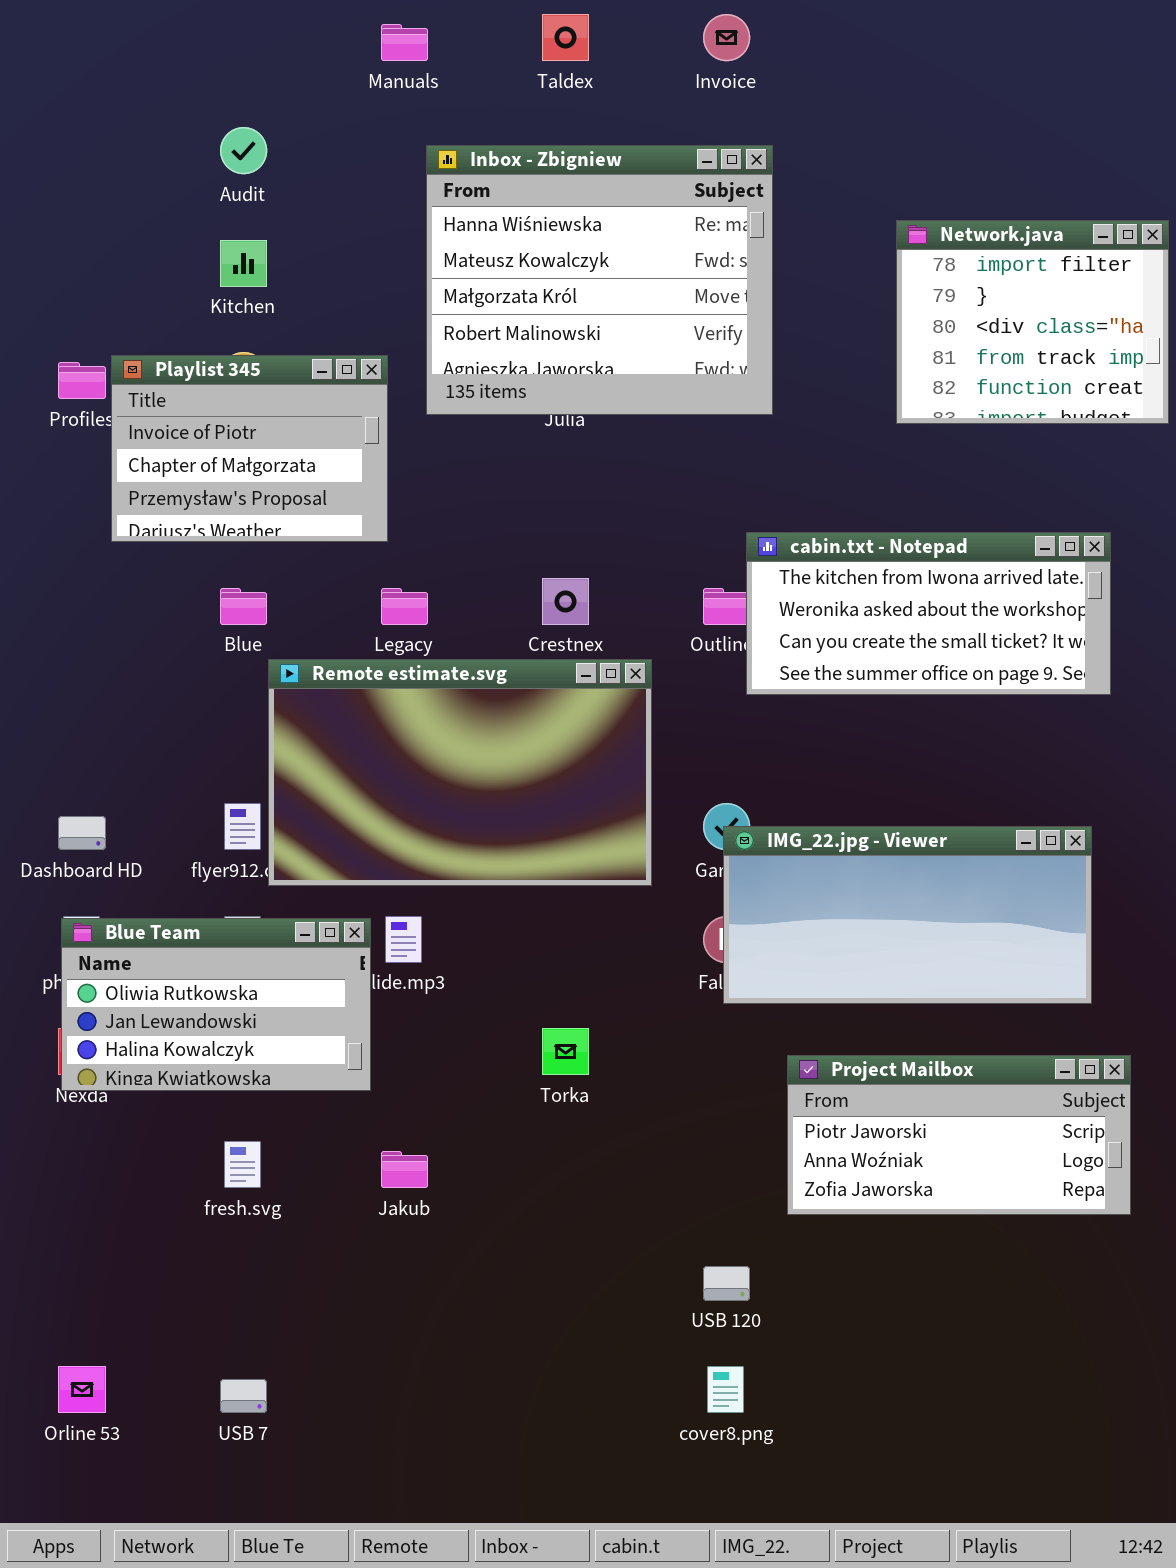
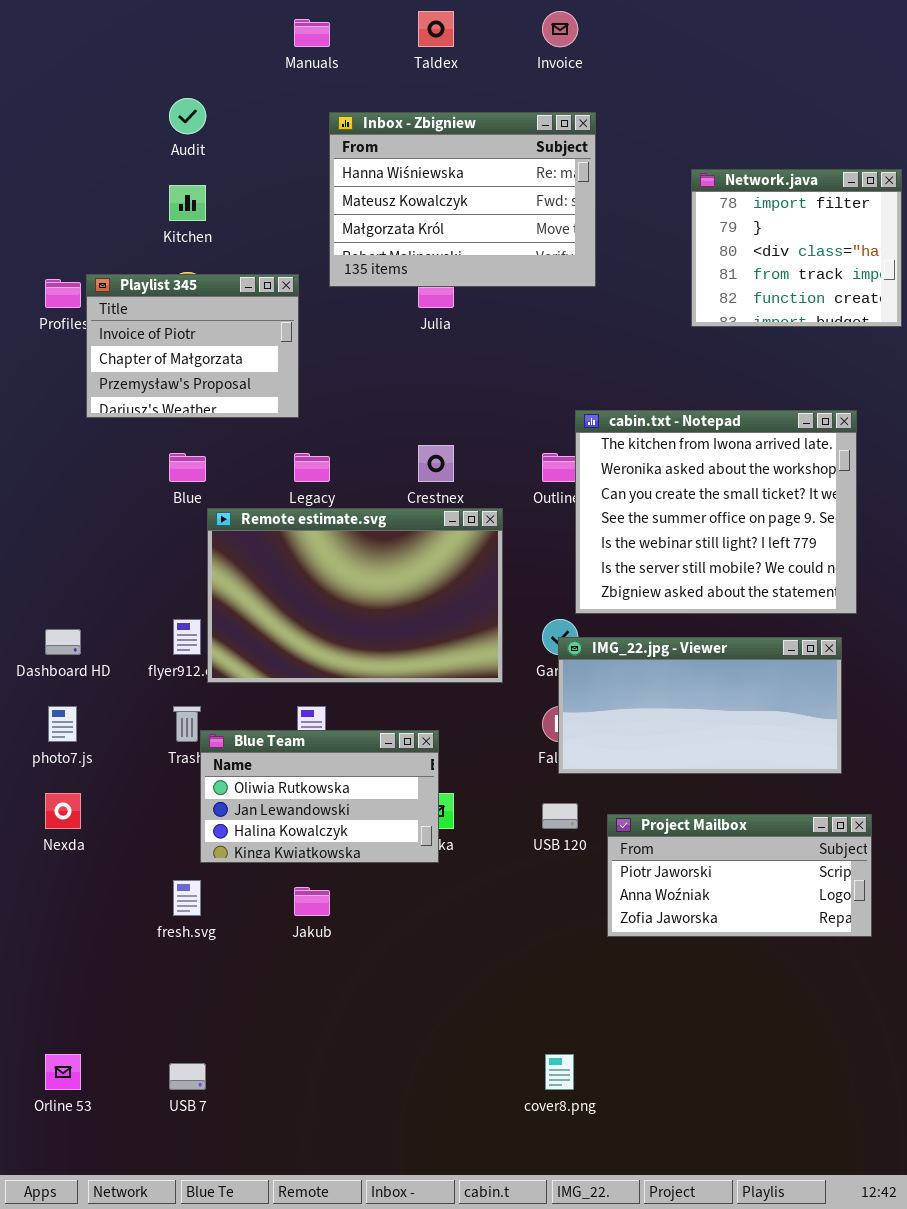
Inbox - Zbigniew: [426,145,773,415] -> [329,112,596,287], resized
cabin.txt - Notepad: [746,532,1111,695] -> [575,410,857,614], resized
Blue Team: [61,918,371,1091] -> [200,730,439,863], moved
USB 120: [703,1266,750,1301] -> [542,803,578,829], moved

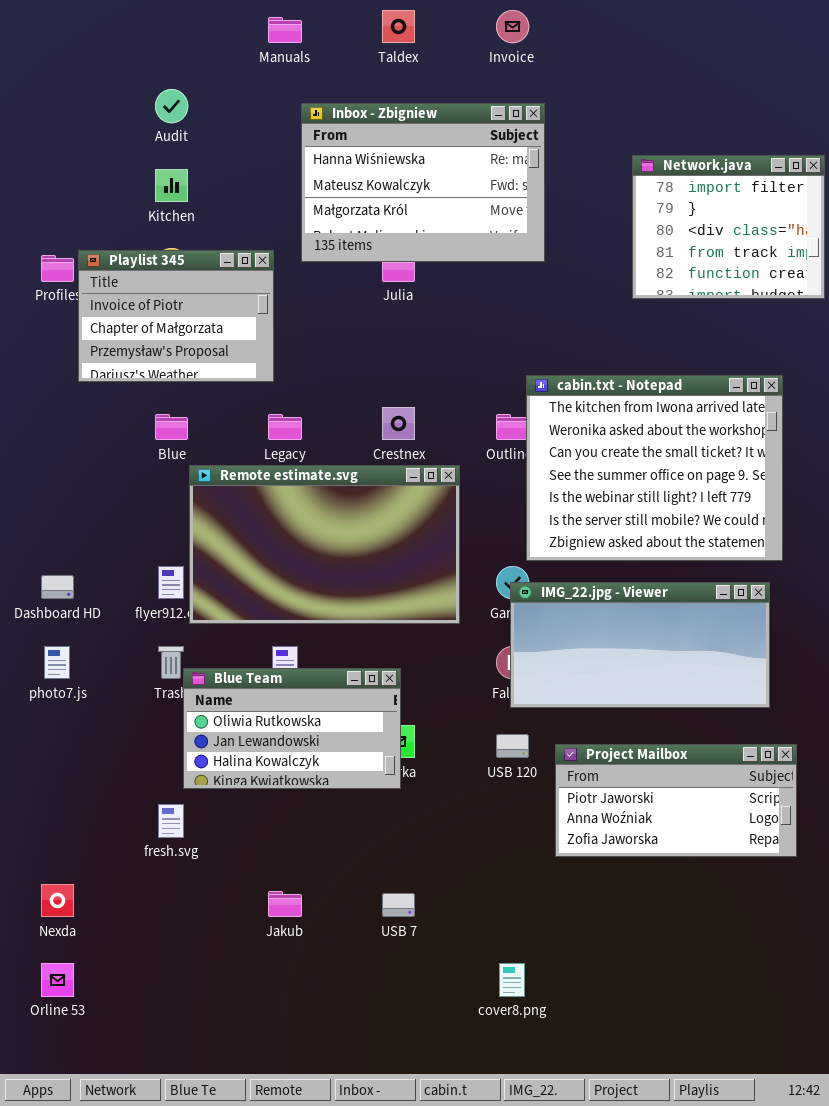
Nexda: [45,793,81,829] -> [41,884,74,917], moved
Jakub: [294,887,330,916] -> [268,891,302,917], moved
USB 7: [169,1063,206,1090] -> [382,893,415,917], moved

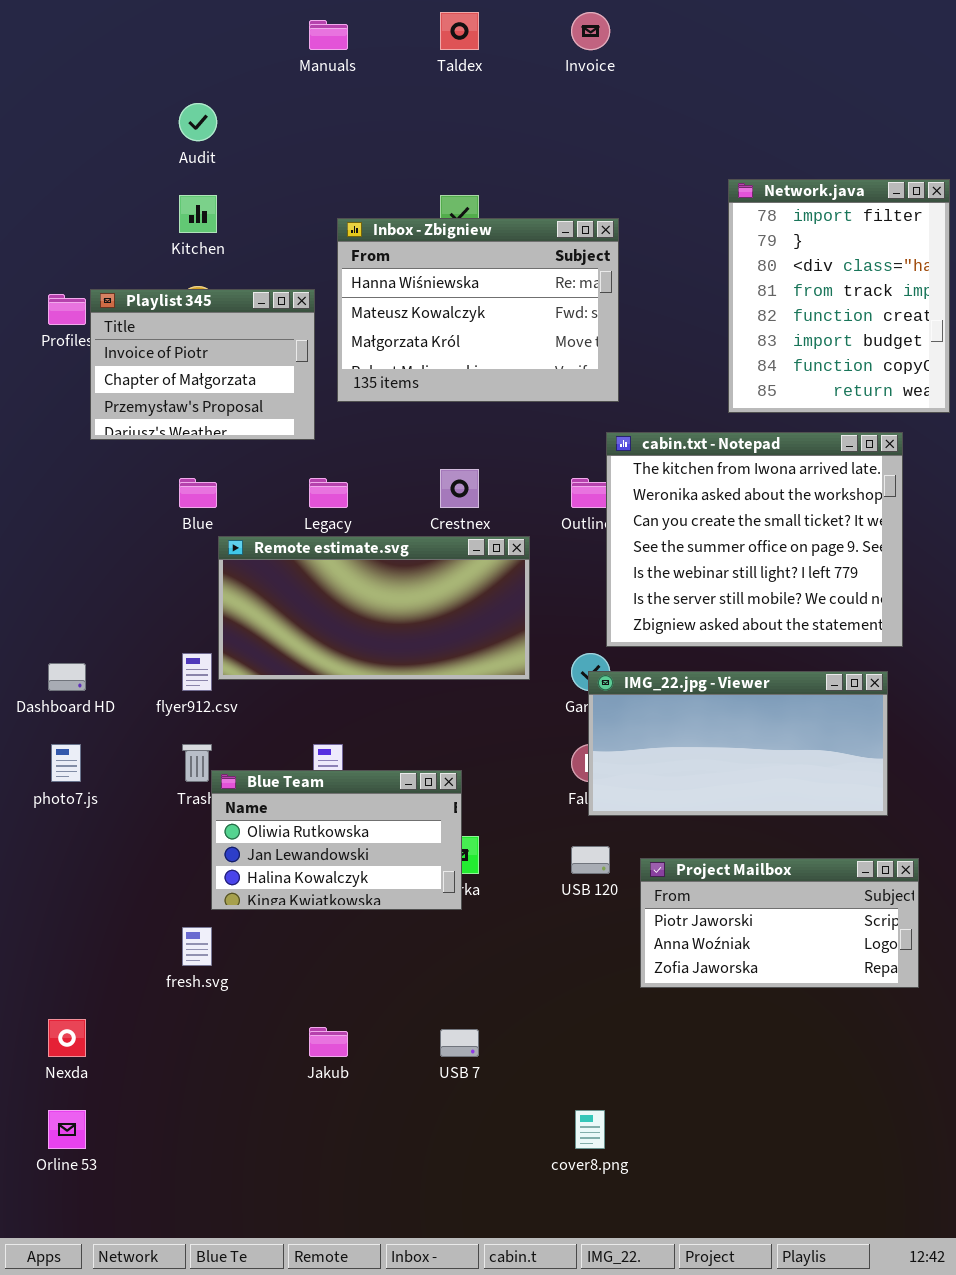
Inbox - Zbigniew: [301,103,545,262] -> [337,218,619,402], moved
Network.java: [632,155,825,299] -> [728,179,950,413], resized
Remote estimate.svg: [189,465,460,624] -> [218,536,530,680], resized

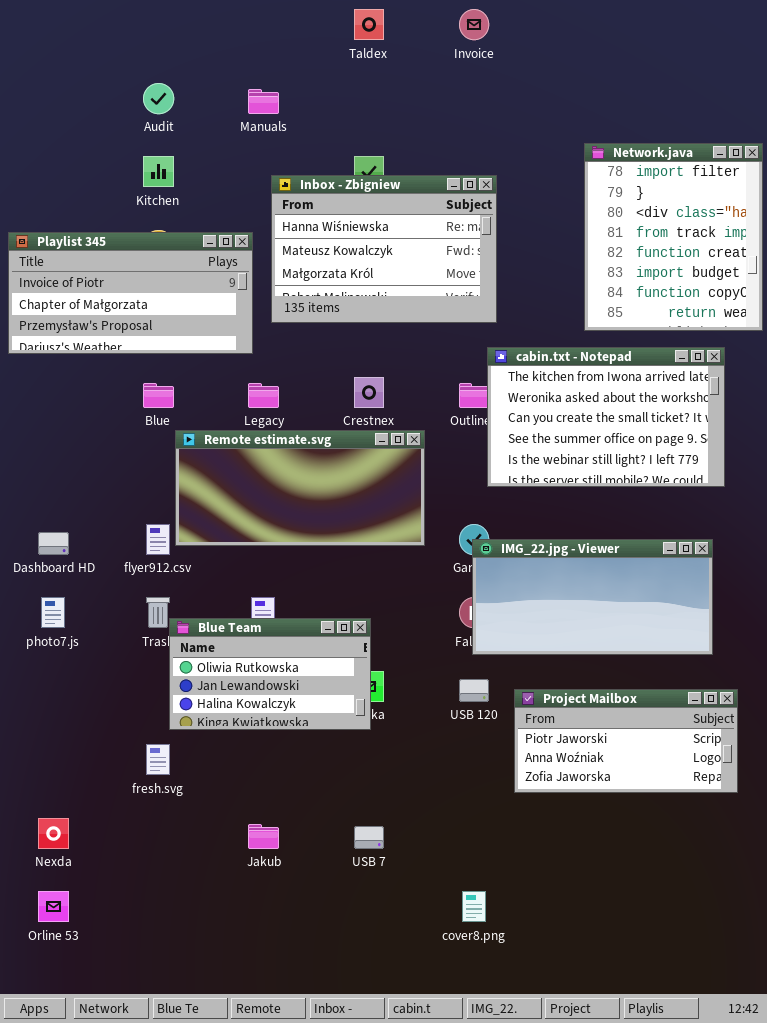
Manuals: [309,20,348,50] -> [248,89,279,114], moved
Playlist 345: [90,289,315,440] -> [8,232,253,354], resized
cabin.txt - Notepad: [606,432,903,647] -> [487,347,725,487], resized

